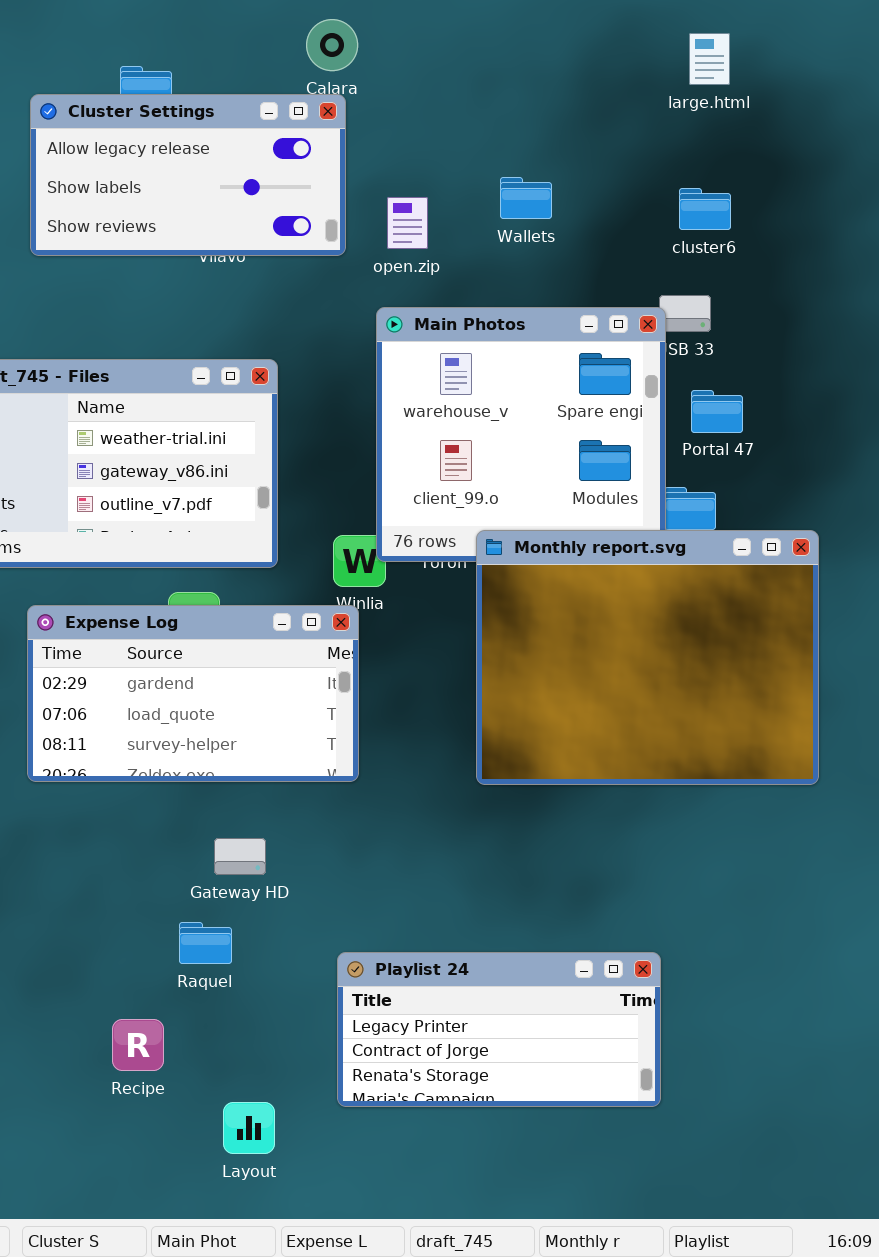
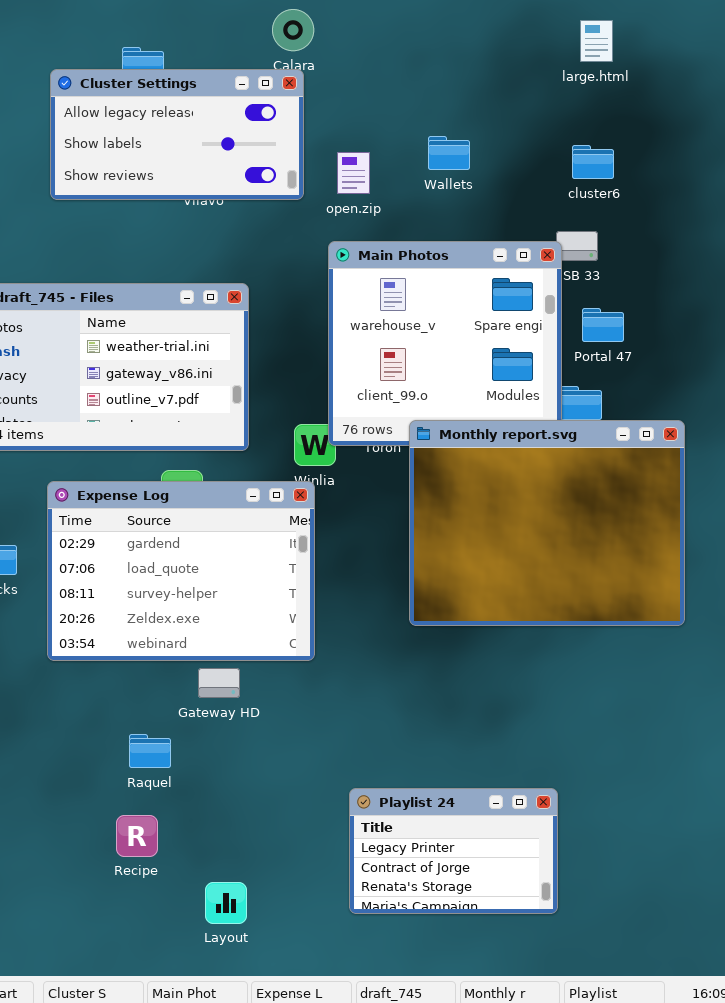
Expense Log: [27,605,359,782] -> [47,481,315,661], resized
Raquel: [179,922,232,964] -> [129,734,171,768], moved
Playlist 24: [337,952,661,1107] -> [349,788,558,914], moved, resized

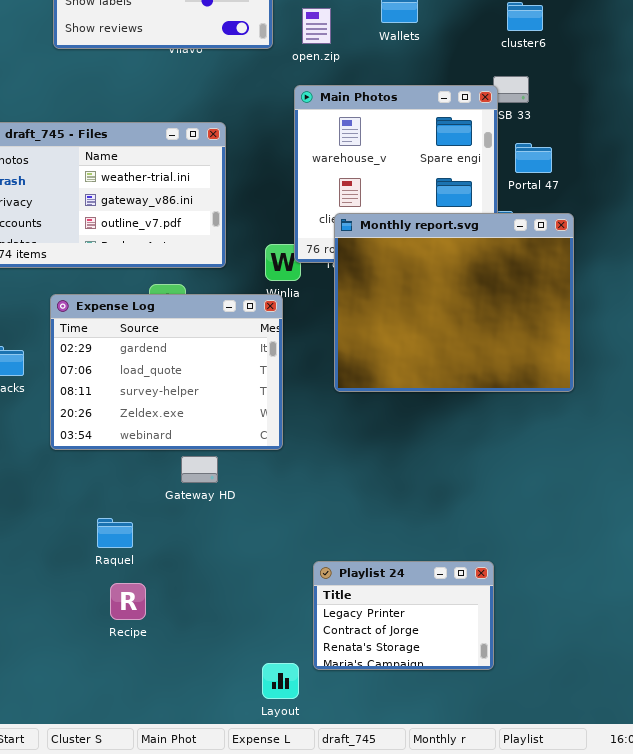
Monthly report.svg: [409,420,685,626] -> [334,213,574,392], moved
Raquel: [129,734,171,768] -> [97,518,133,548], moved
Layout: [205,882,247,924] -> [262,663,299,699], moved

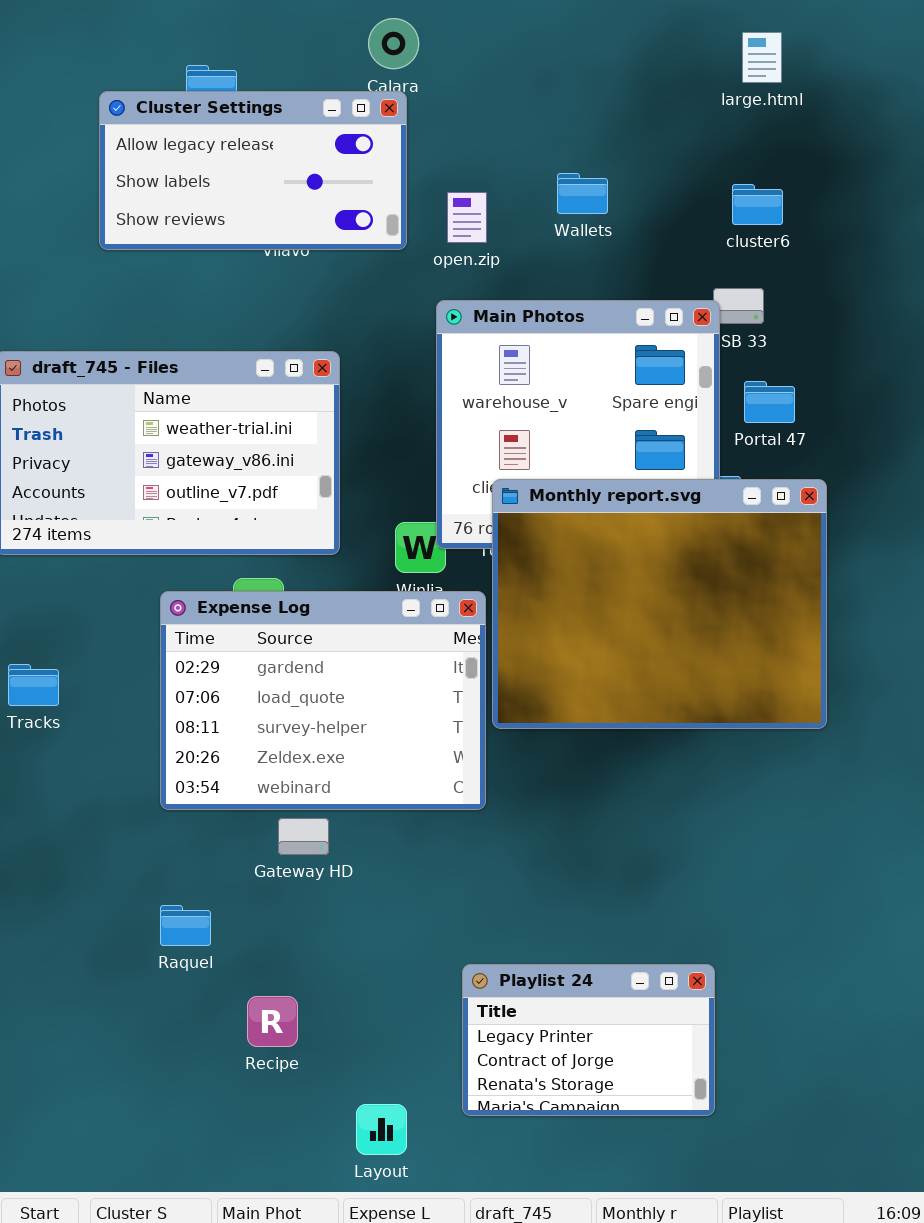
Expense Log: [50,294,283,450] -> [160,591,486,810], moved
Recipe: [110,583,146,620] -> [247,996,298,1047], moved
Layout: [262,663,299,699] -> [356,1104,407,1155], moved

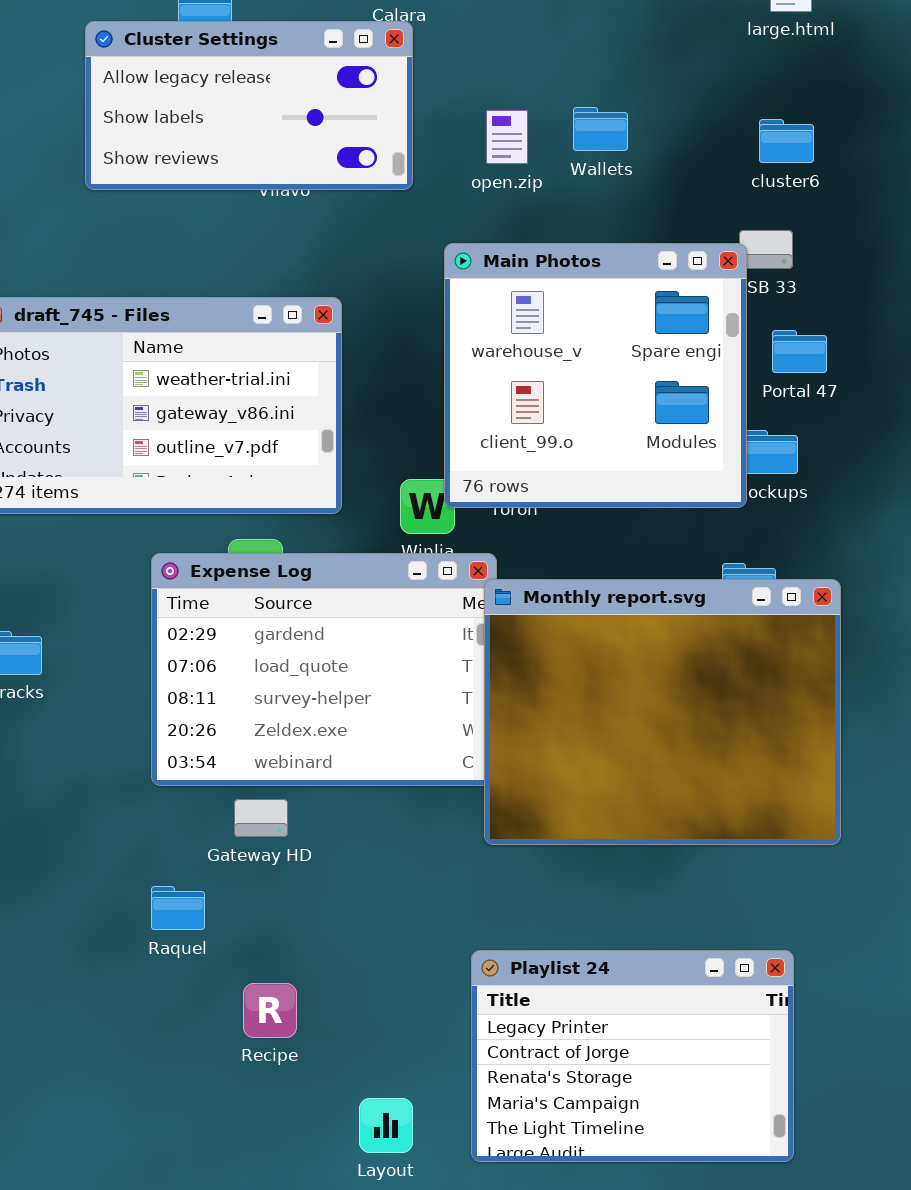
open.zip: [447,192,487,243] -> [486,110,528,164], moved
Monthly report.svg: [492,479,827,729] -> [484,579,841,845], moved
Gateway HD: [278,818,329,855] -> [234,799,288,837], moved
Playlist 24: [462,964,715,1116] -> [471,950,794,1162], resized

